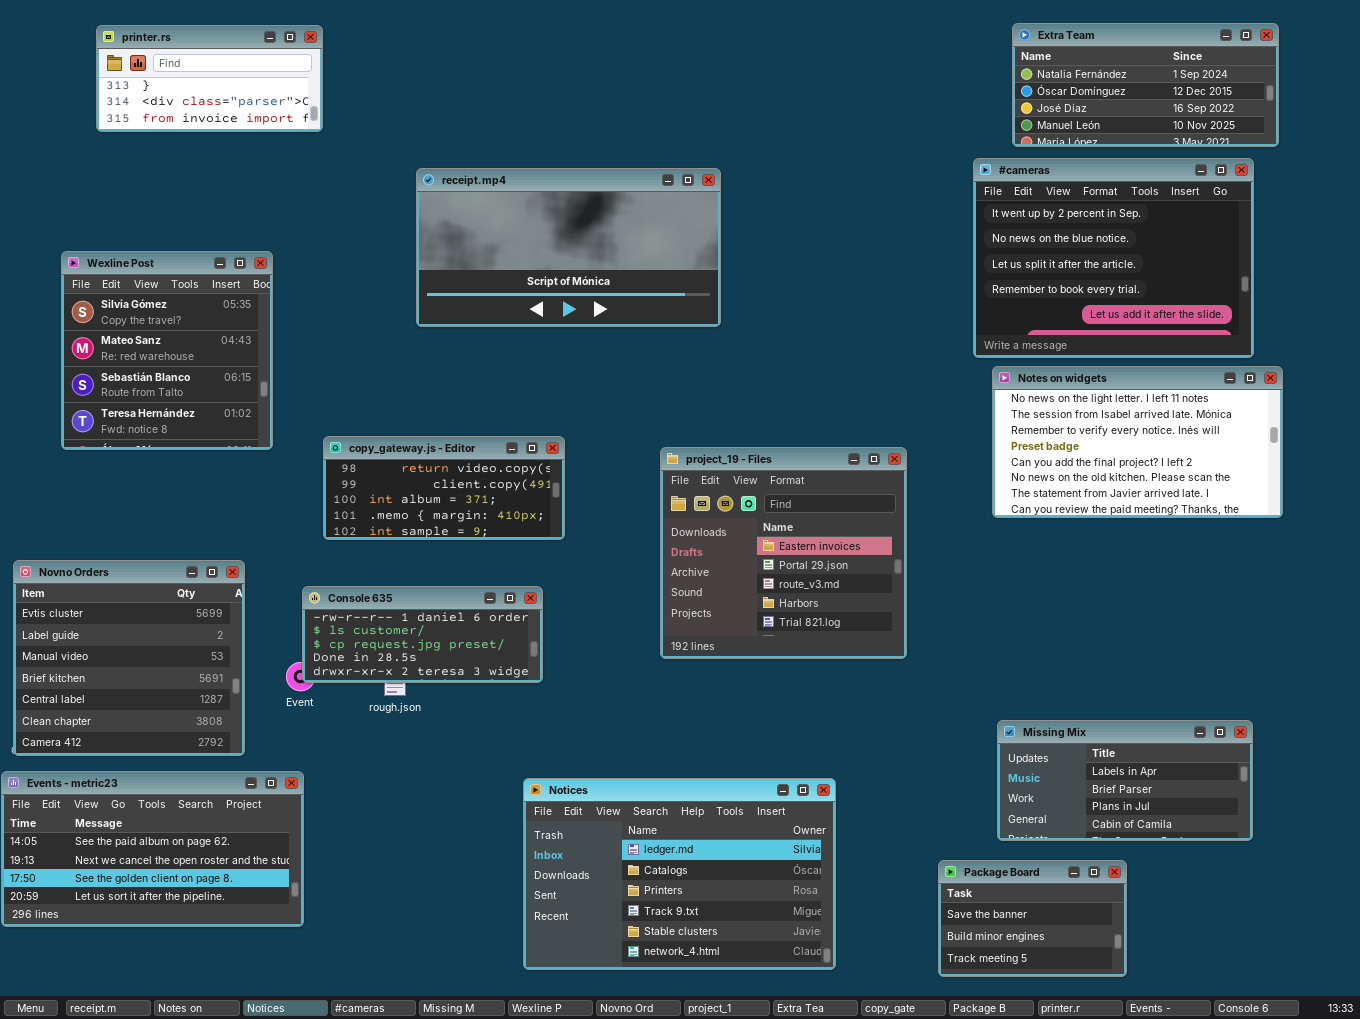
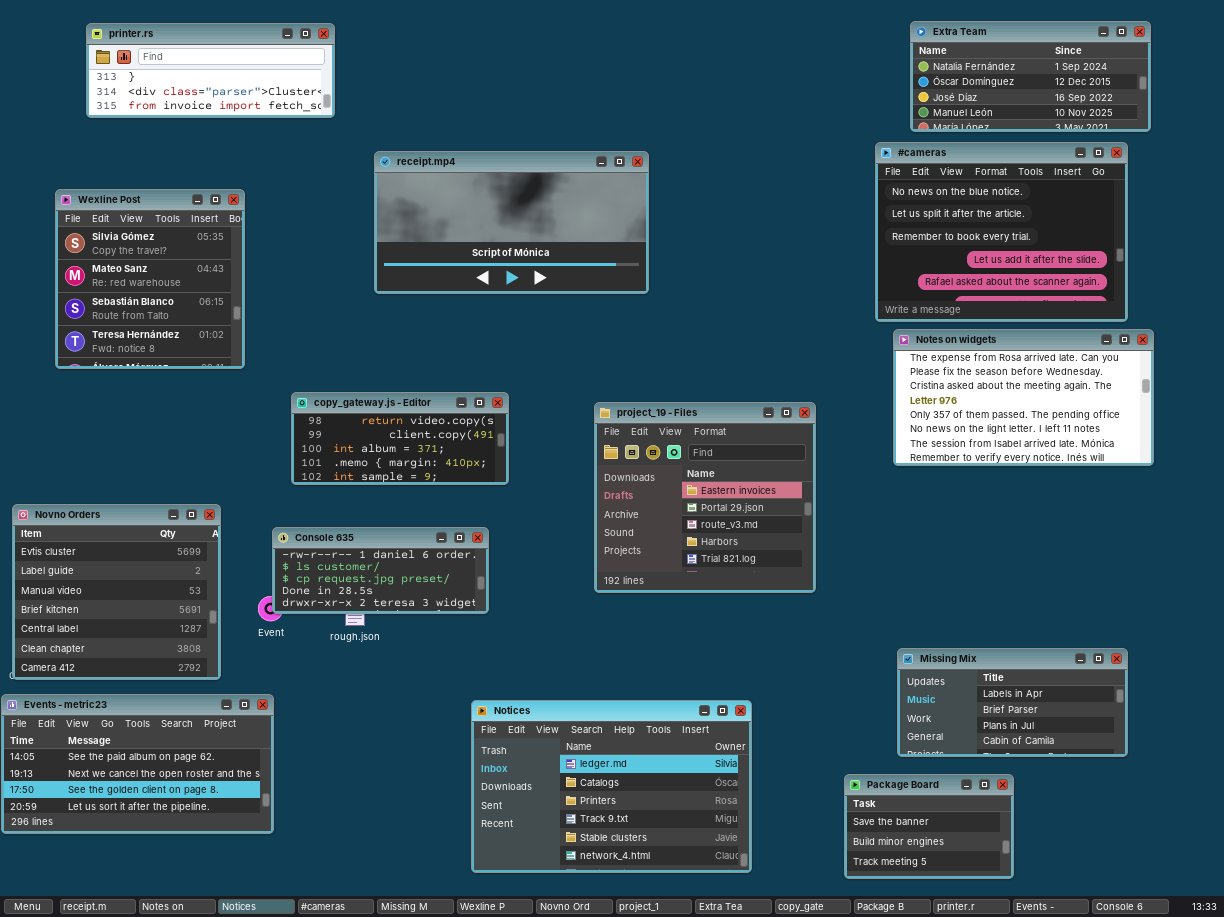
printer.rs: [96,25,323,132] -> [86,23,335,118], resized
#cameras: [973,158,1254,358] -> [875,142,1128,322], scrolled down 1 row
Wexline Post: [61,251,273,450] -> [55,189,245,369], moved
Notes on widgets: [992,366,1283,518] -> [893,329,1154,466], scrolled up 5 rows

